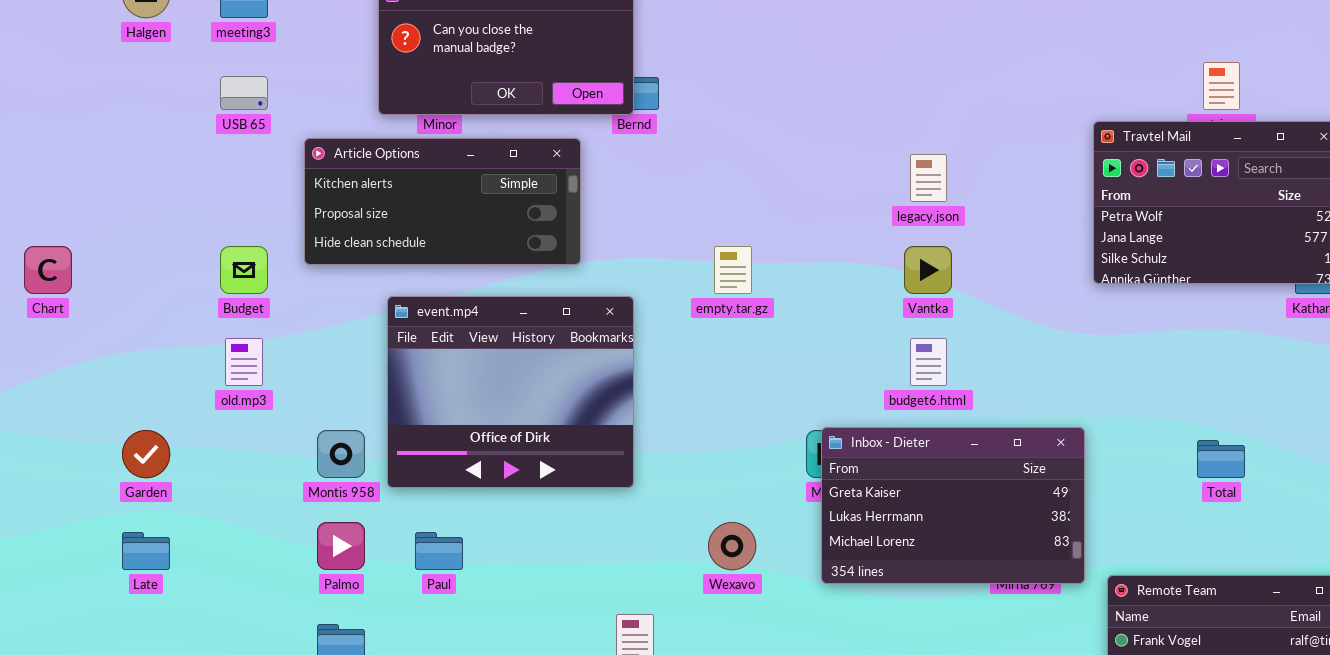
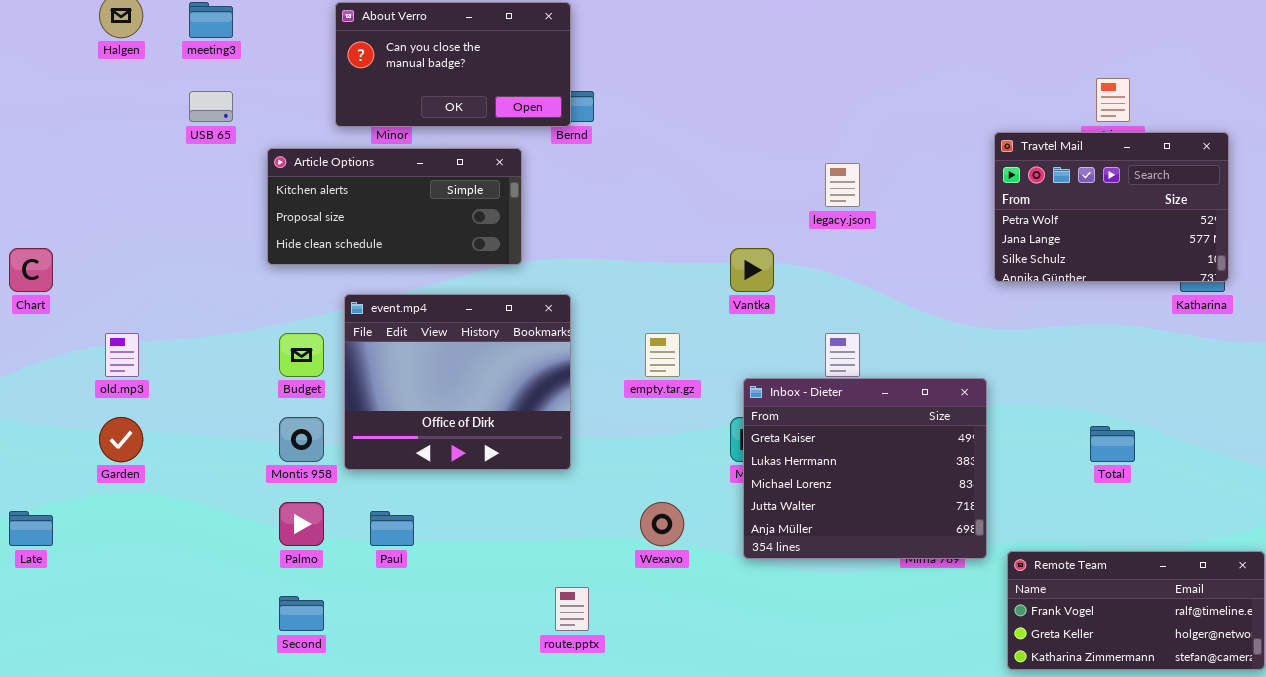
Budget: [220,246,268,294] -> [279,333,324,377], moved
empty.tar.gz: [714,246,752,294] -> [645,333,680,377], moved
Vantka: [904,246,952,294] -> [730,248,774,292], moved
old.mp3: [225,338,263,386] -> [105,333,139,377], moved
Inbox - Dieter: [821,427,1085,584] -> [743,378,987,559], resized
Late: [122,532,170,570] -> [9,511,53,546], moved

